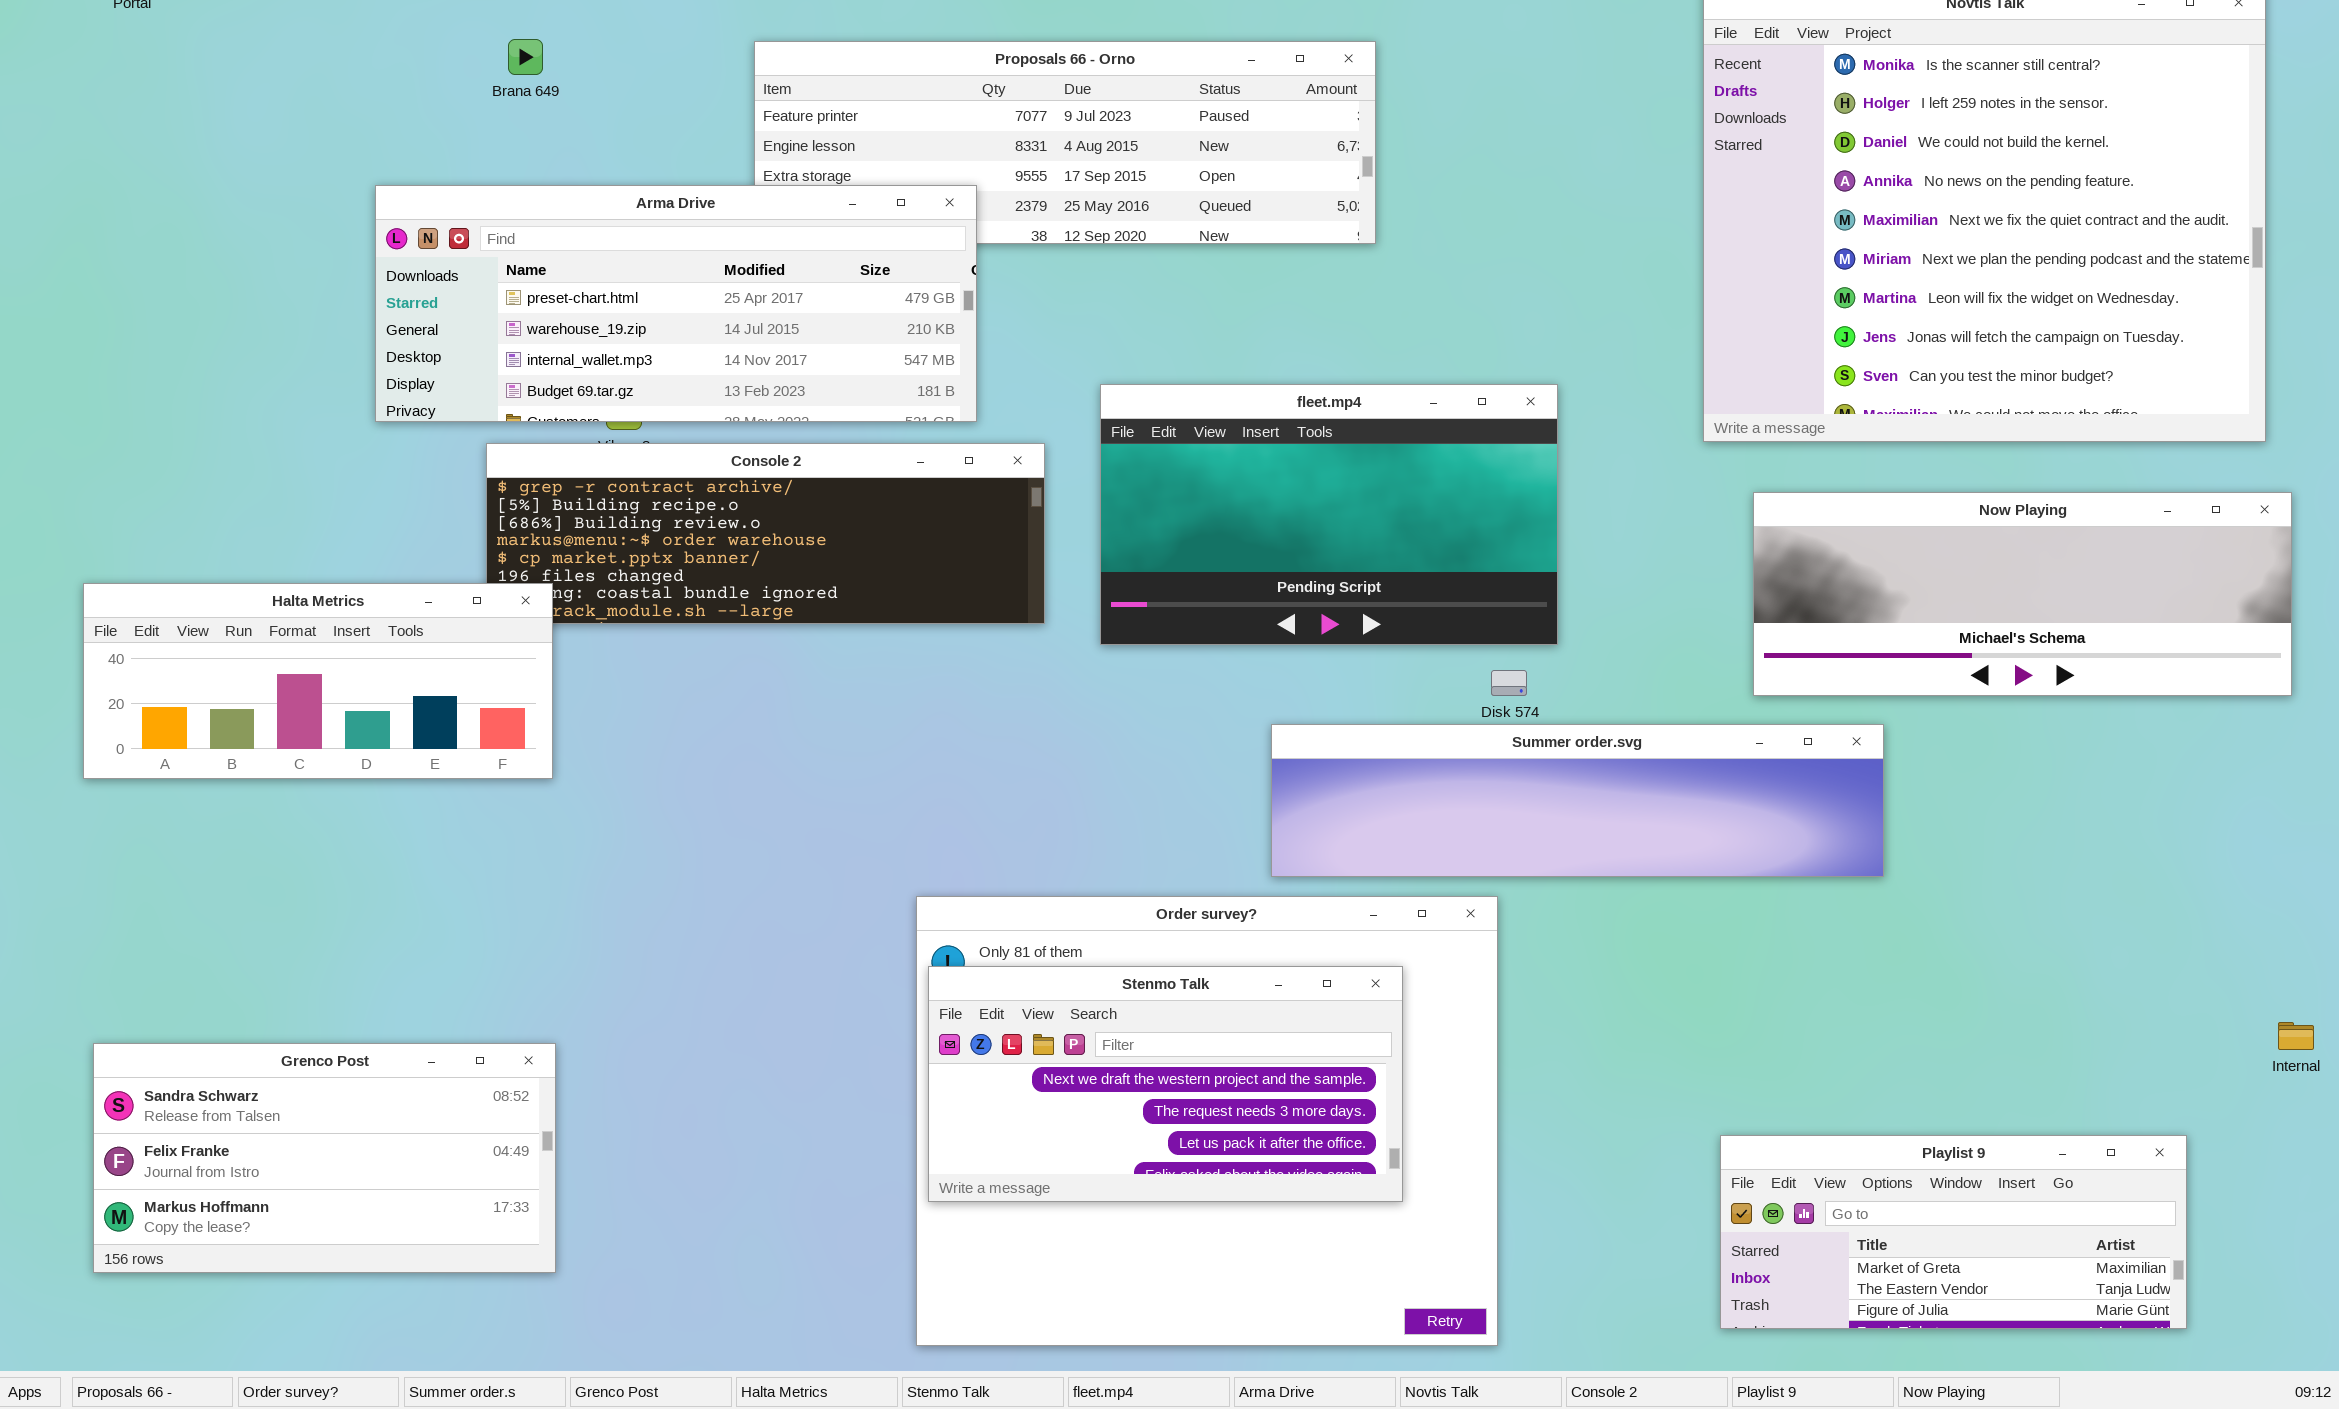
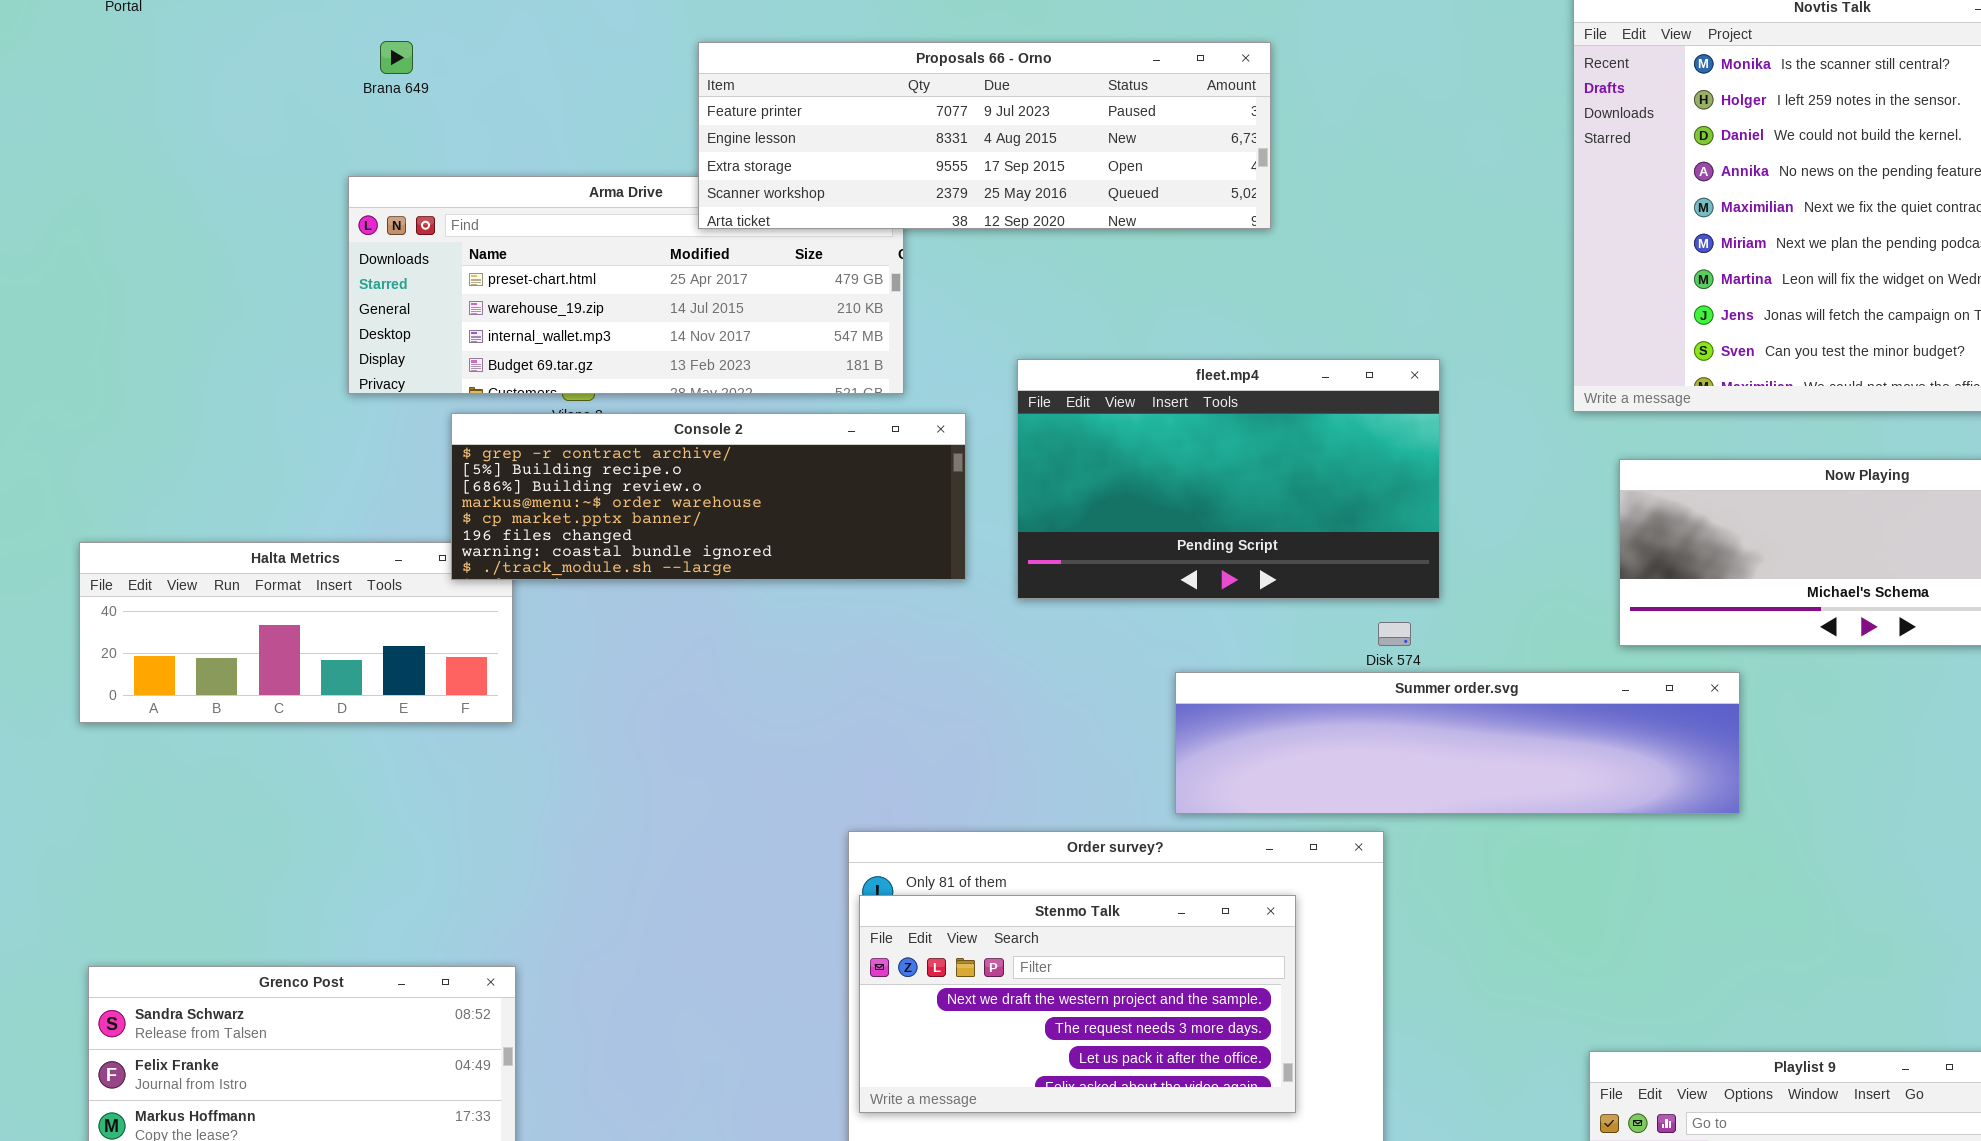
Brana 649: [508,39,543,75] -> [380,41,413,74], moved
Proposals 66 - Orno: [754,41,1376,244] -> [698,42,1271,229], raised
Console 2: [486,443,1045,624] -> [451,413,966,580], raised

